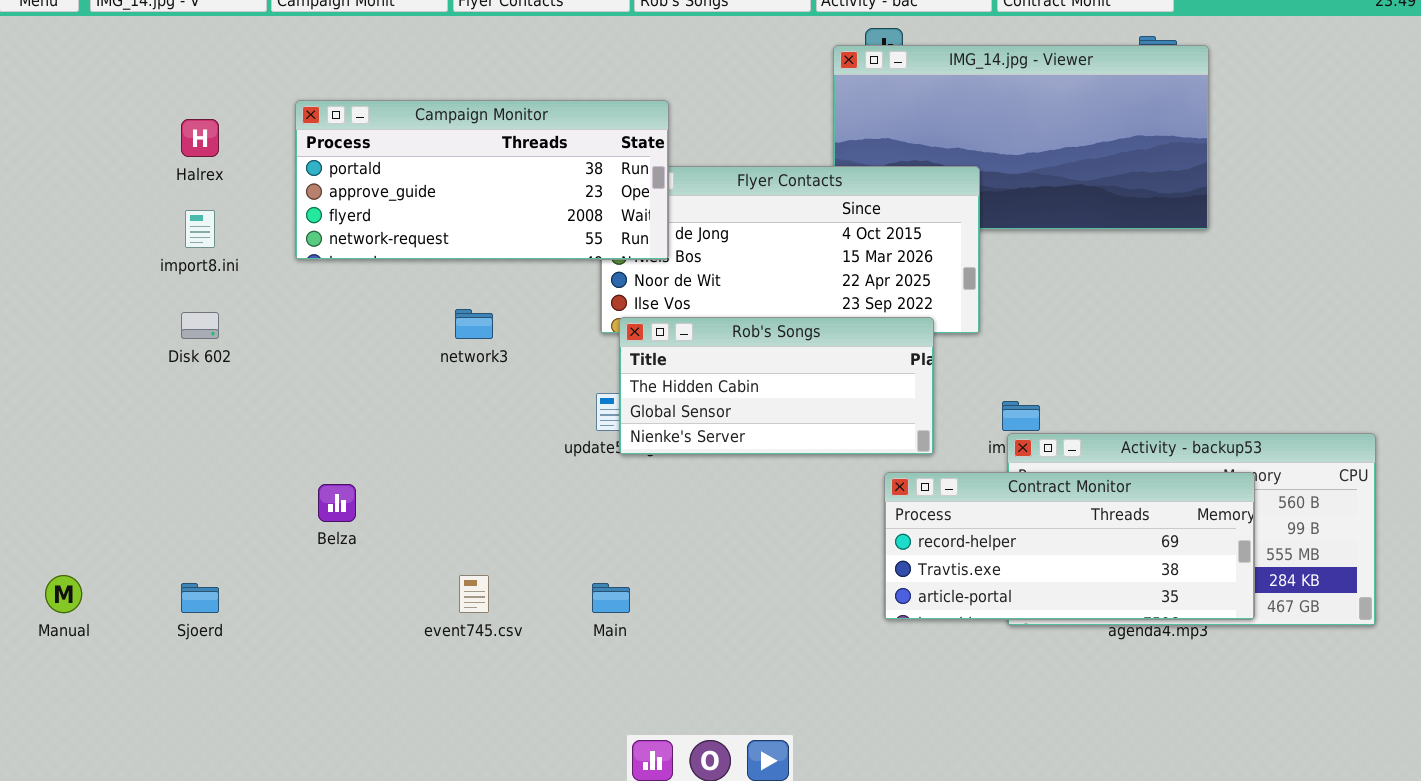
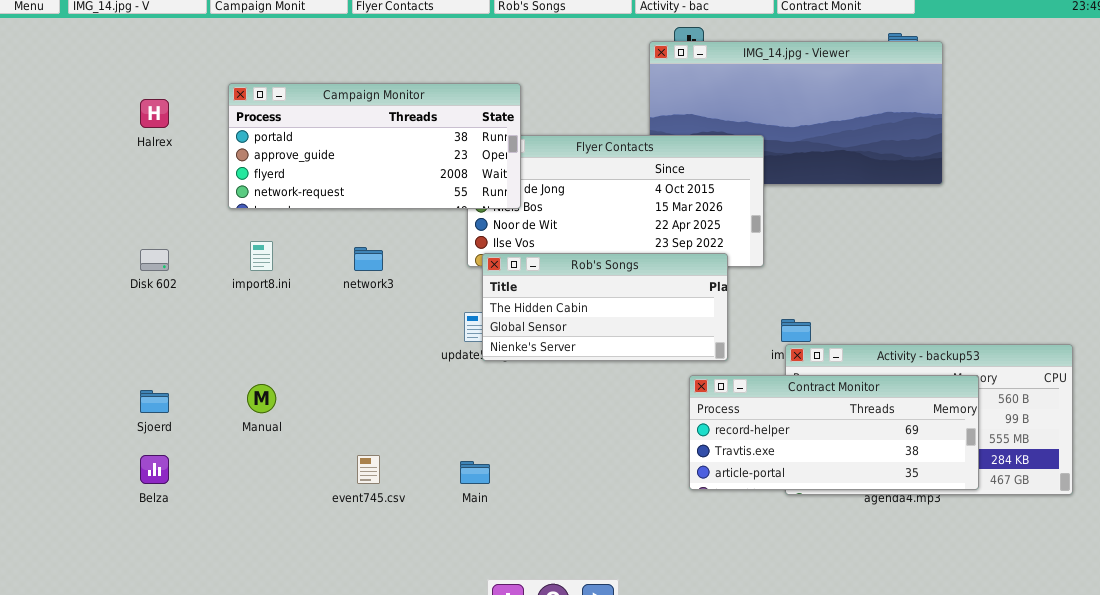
import8.ini: [185,210,215,248] -> [250,241,273,271], moved
Belza: [318,484,356,522] -> [140,455,169,484], moved
Manual: [45,575,82,613] -> [247,384,276,413], moved
Sjoerd: [181,583,219,613] -> [140,390,169,413], moved

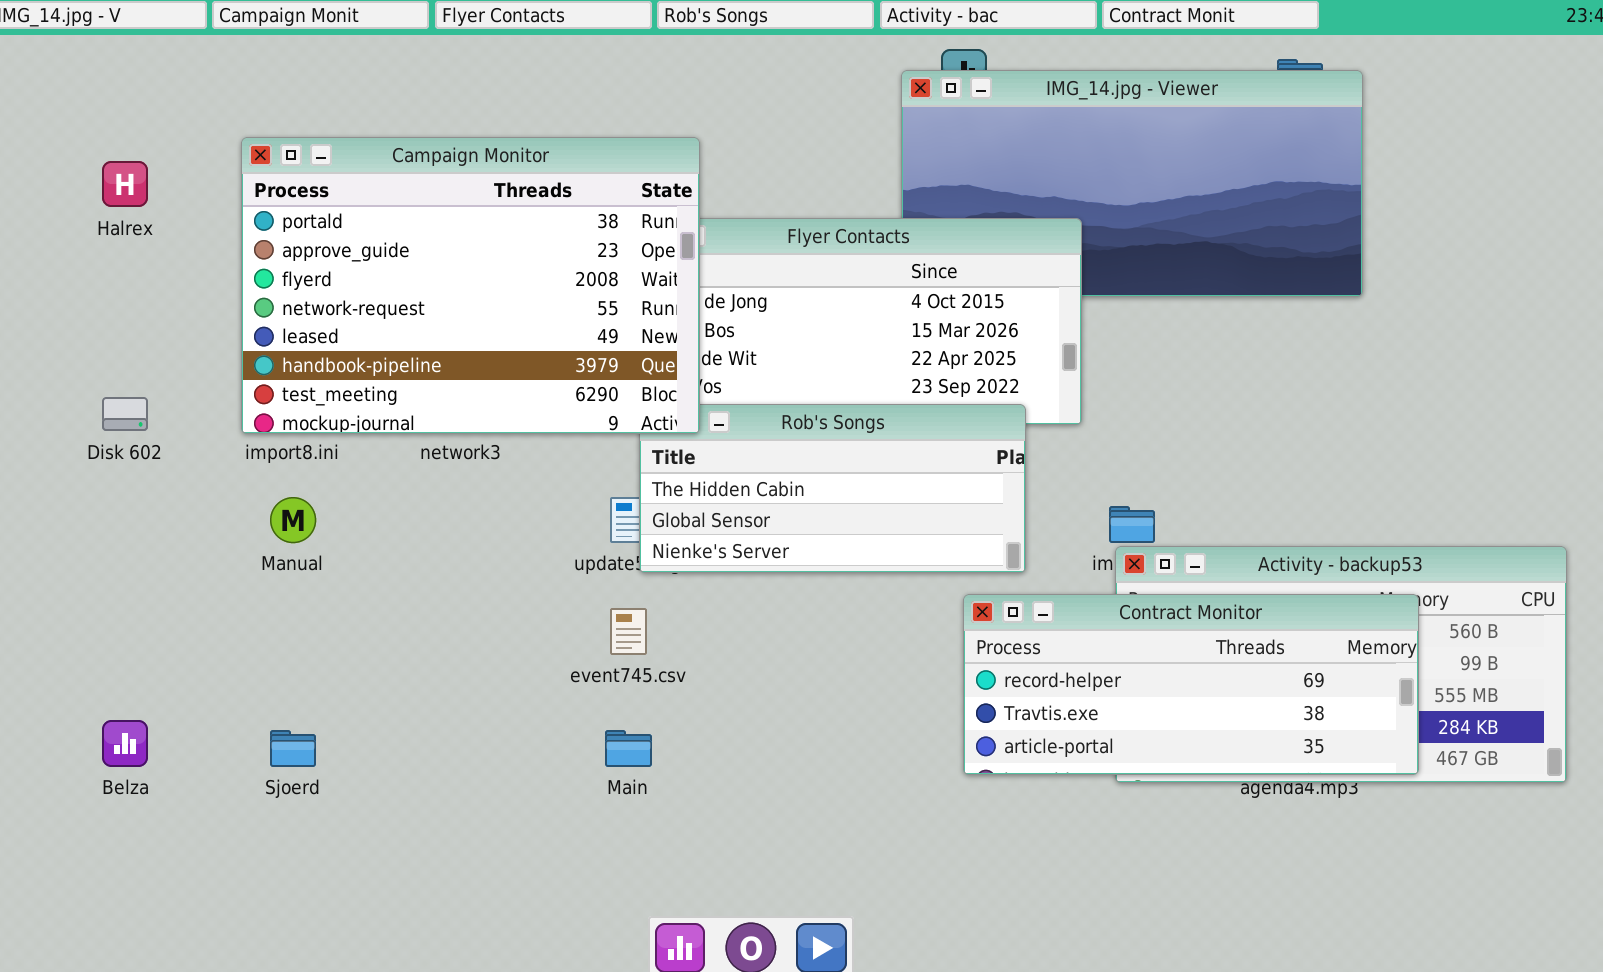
Campaign Monitor: [228,83,521,209] -> [241,137,700,434], resized
Manual: [247,384,276,413] -> [270,497,316,543], moved
Sjoerd: [140,390,169,413] -> [270,730,316,767], moved
event745.csv: [357,455,380,484] -> [610,608,647,655], moved

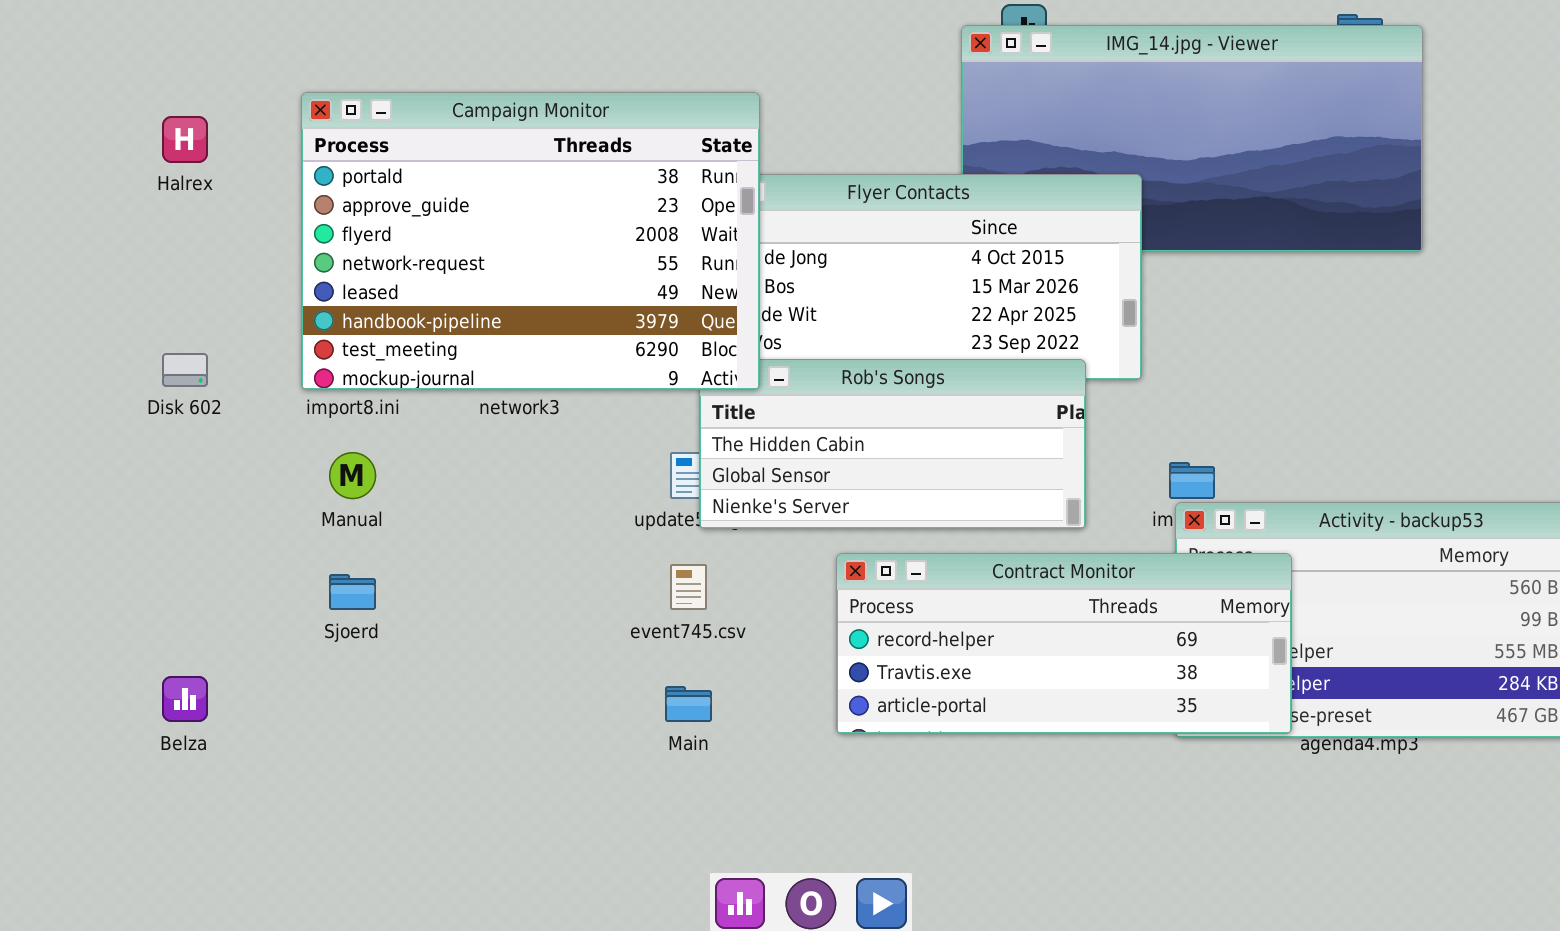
Contract Monitor: [963,594,1419,775] -> [836,553,1292,734], moved
Sjoerd: [270,730,316,767] -> [329,574,376,610], moved

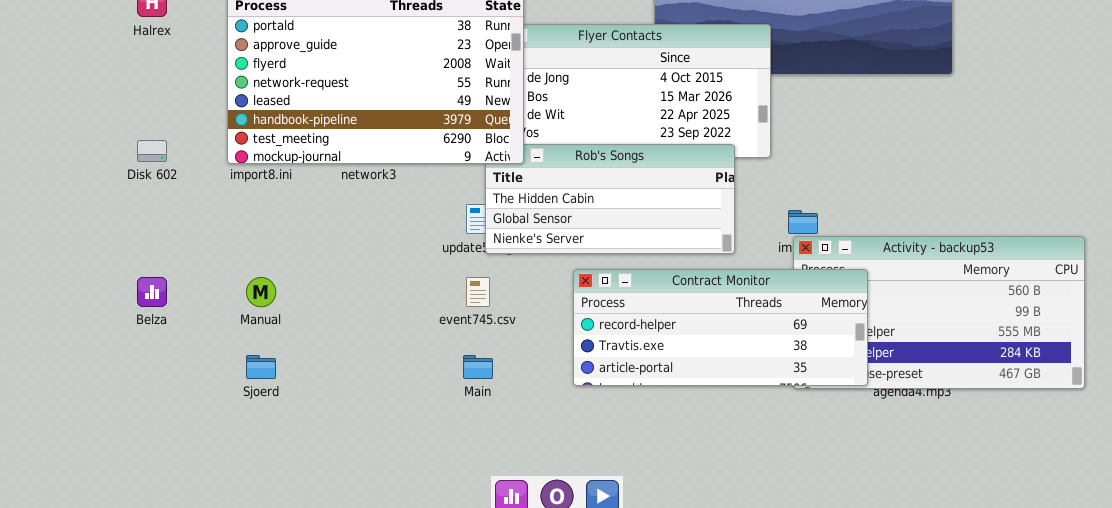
Manual: [329,452,376,499] -> [246,277,276,307], moved
Sjoerd: [329,574,376,610] -> [246,355,276,379], moved
Belza: [162,676,208,722] -> [137,277,167,307], moved

